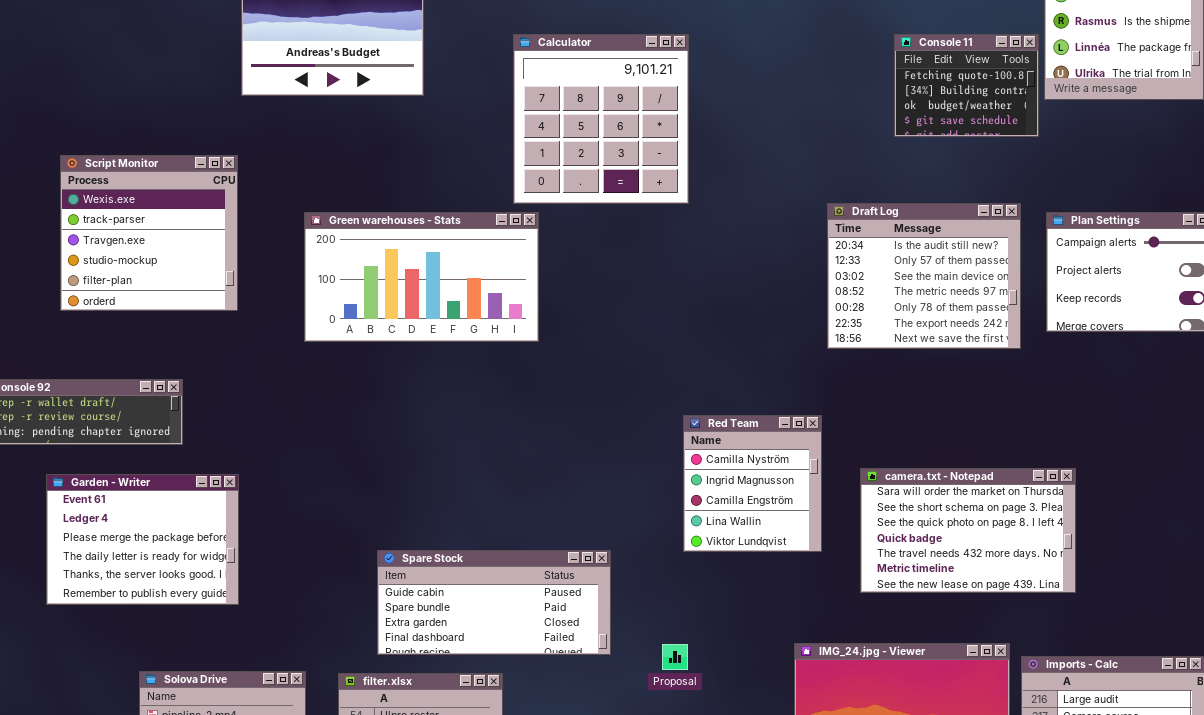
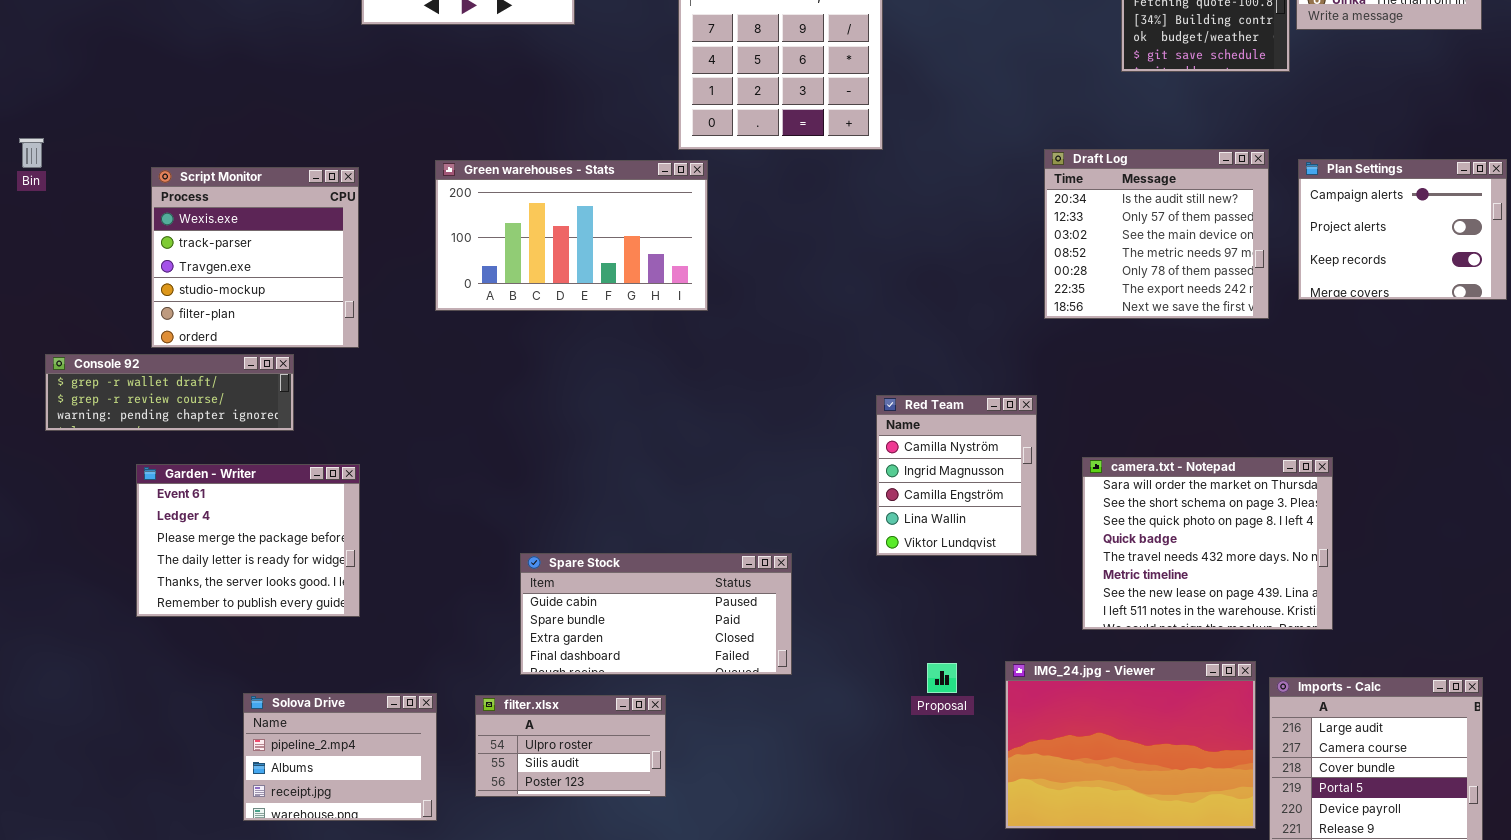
Script Monitor: [60,155,238,311] -> [151,167,359,348], moved
camera.txt - Notepad: [860,468,1076,593] -> [1082,457,1333,630], resized
Proposal: [662,644,688,670] -> [927,663,957,693], moved

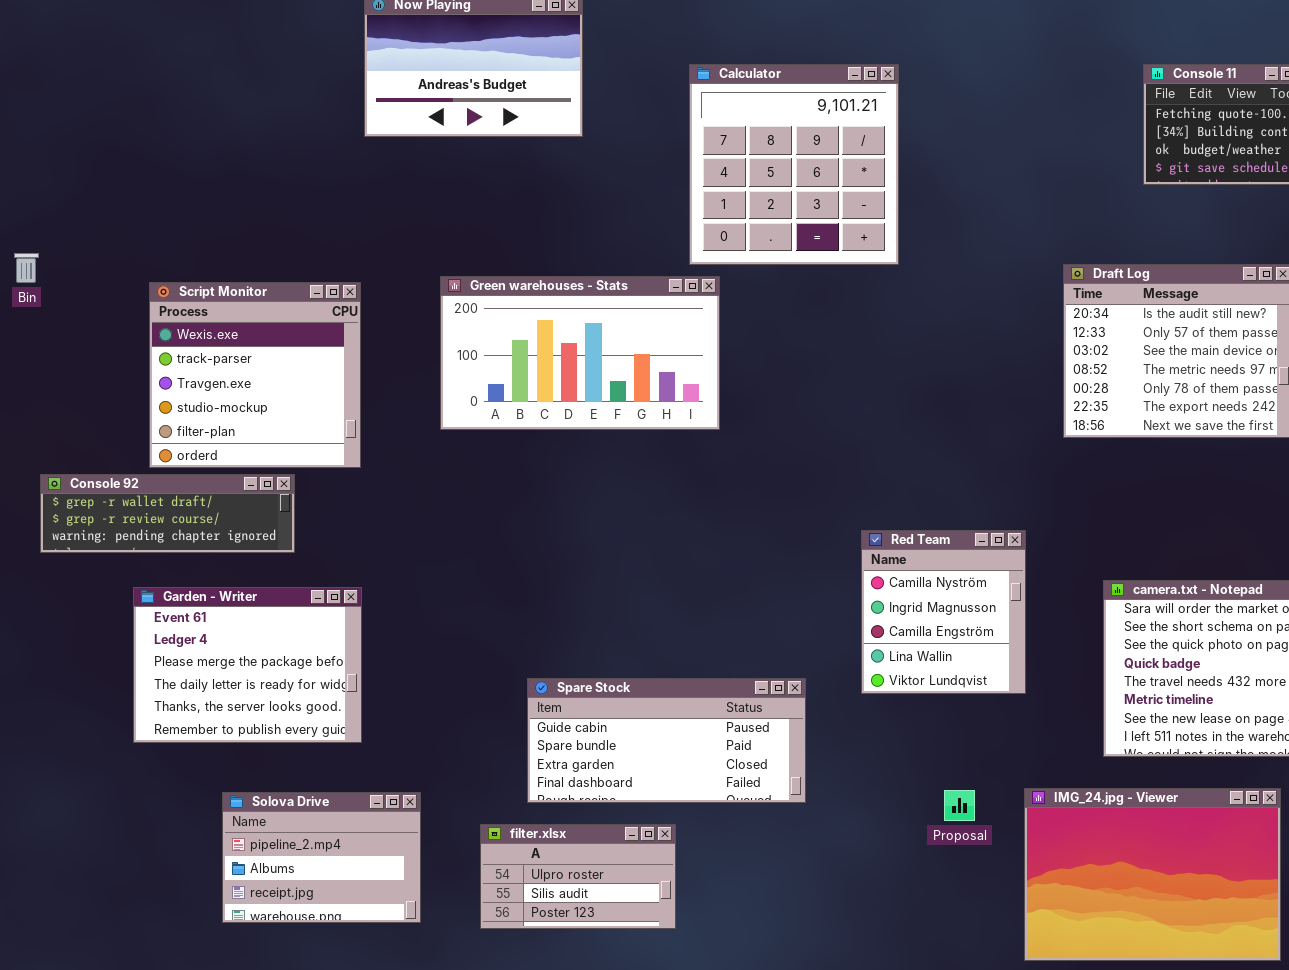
Red Team: [876,395,1037,556] -> [861,530,1026,694], moved
Solova Drive: [243,693,437,821] -> [222,792,421,923], moved

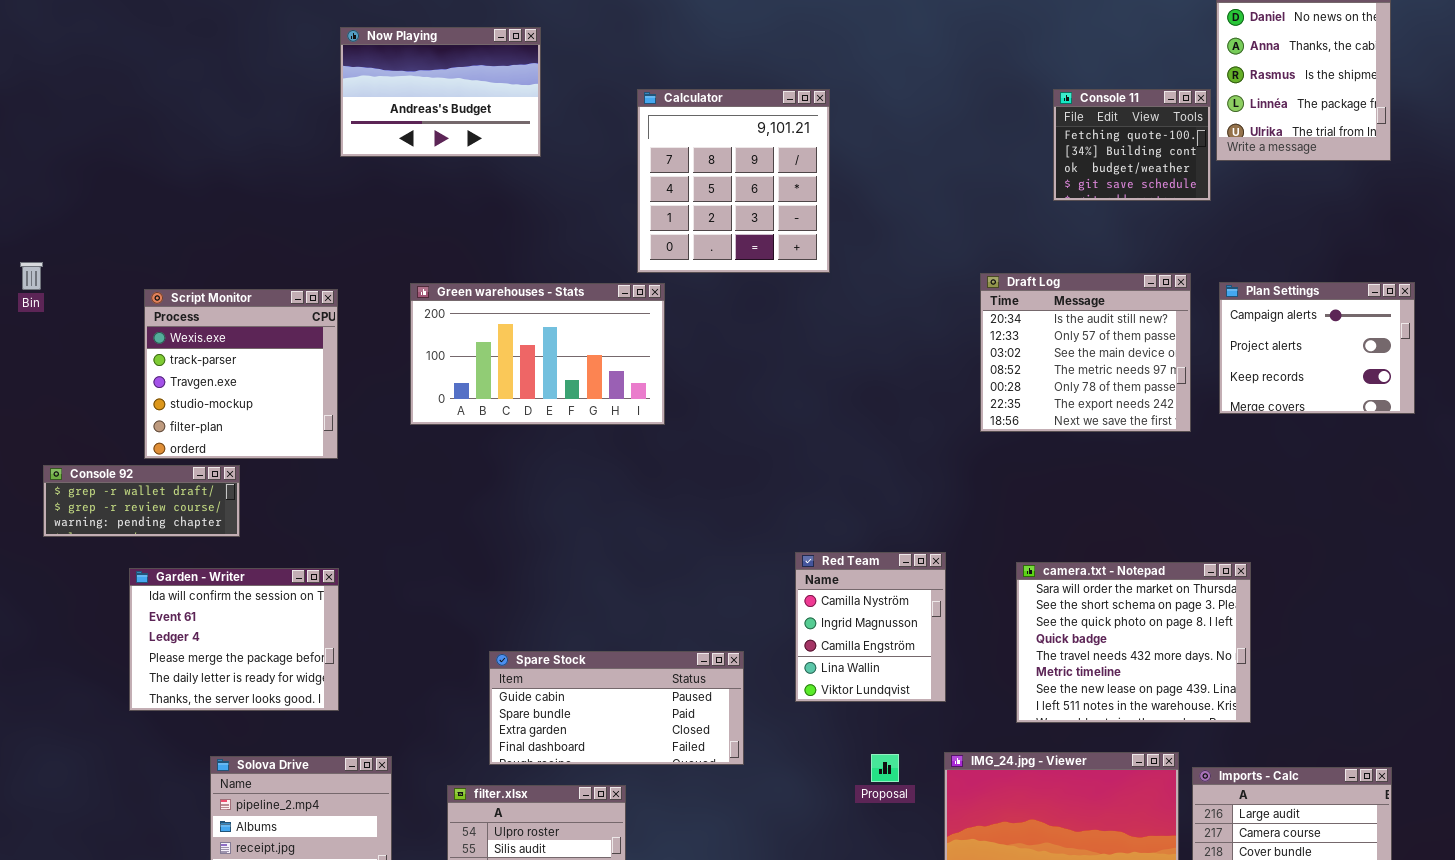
Console 92: [40,474,295,553] -> [43,465,240,537], resized
Red Team: [861,530,1026,694] -> [795,552,946,702], moved
Garden - Writer: [133,587,362,743] -> [129,568,339,711], scrolled up 1 row

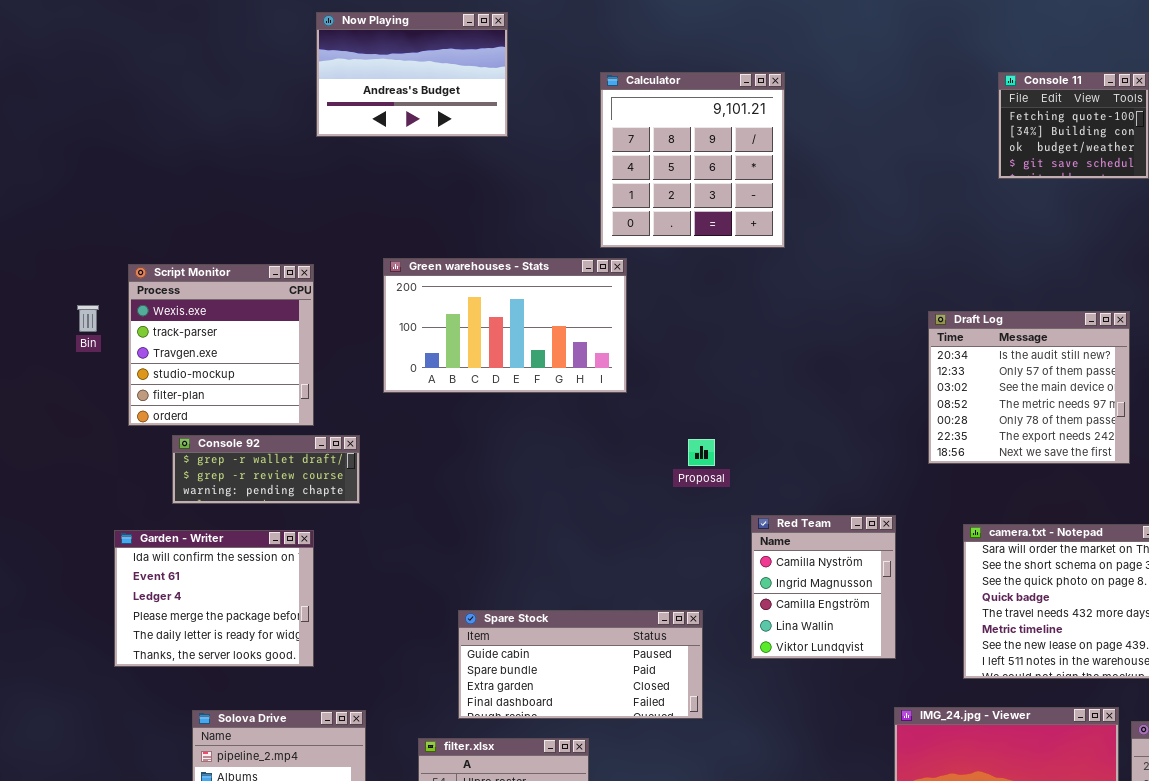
Bin: [20,262,43,290] -> [77,305,99,332], moved
Draft Log: [980,273,1191,432] -> [928,311,1130,464], moved
Console 92: [43,465,240,537] -> [172,435,360,504], moved
Proposal: [871,754,899,782] -> [688,439,715,466], moved

